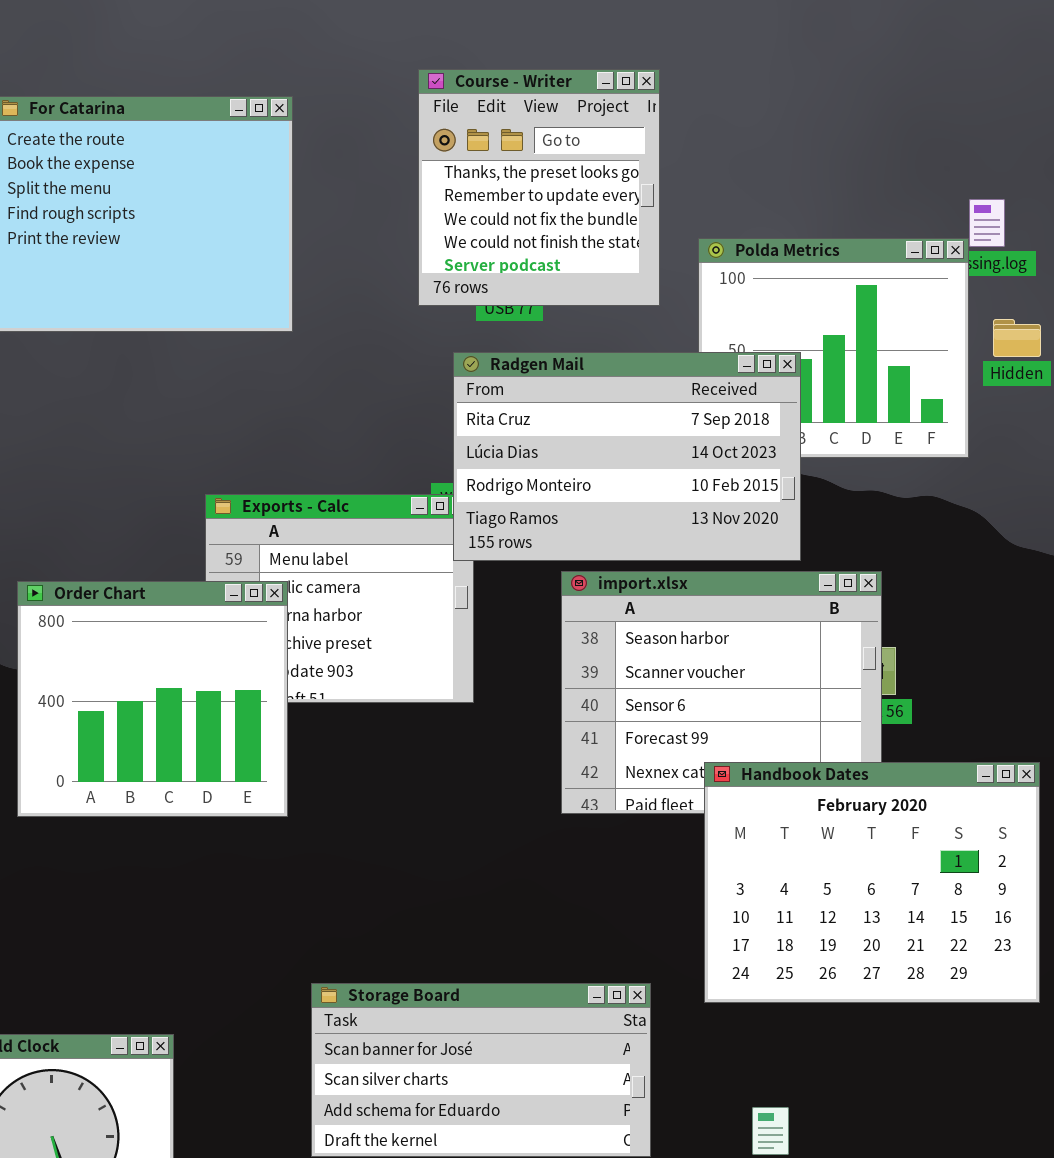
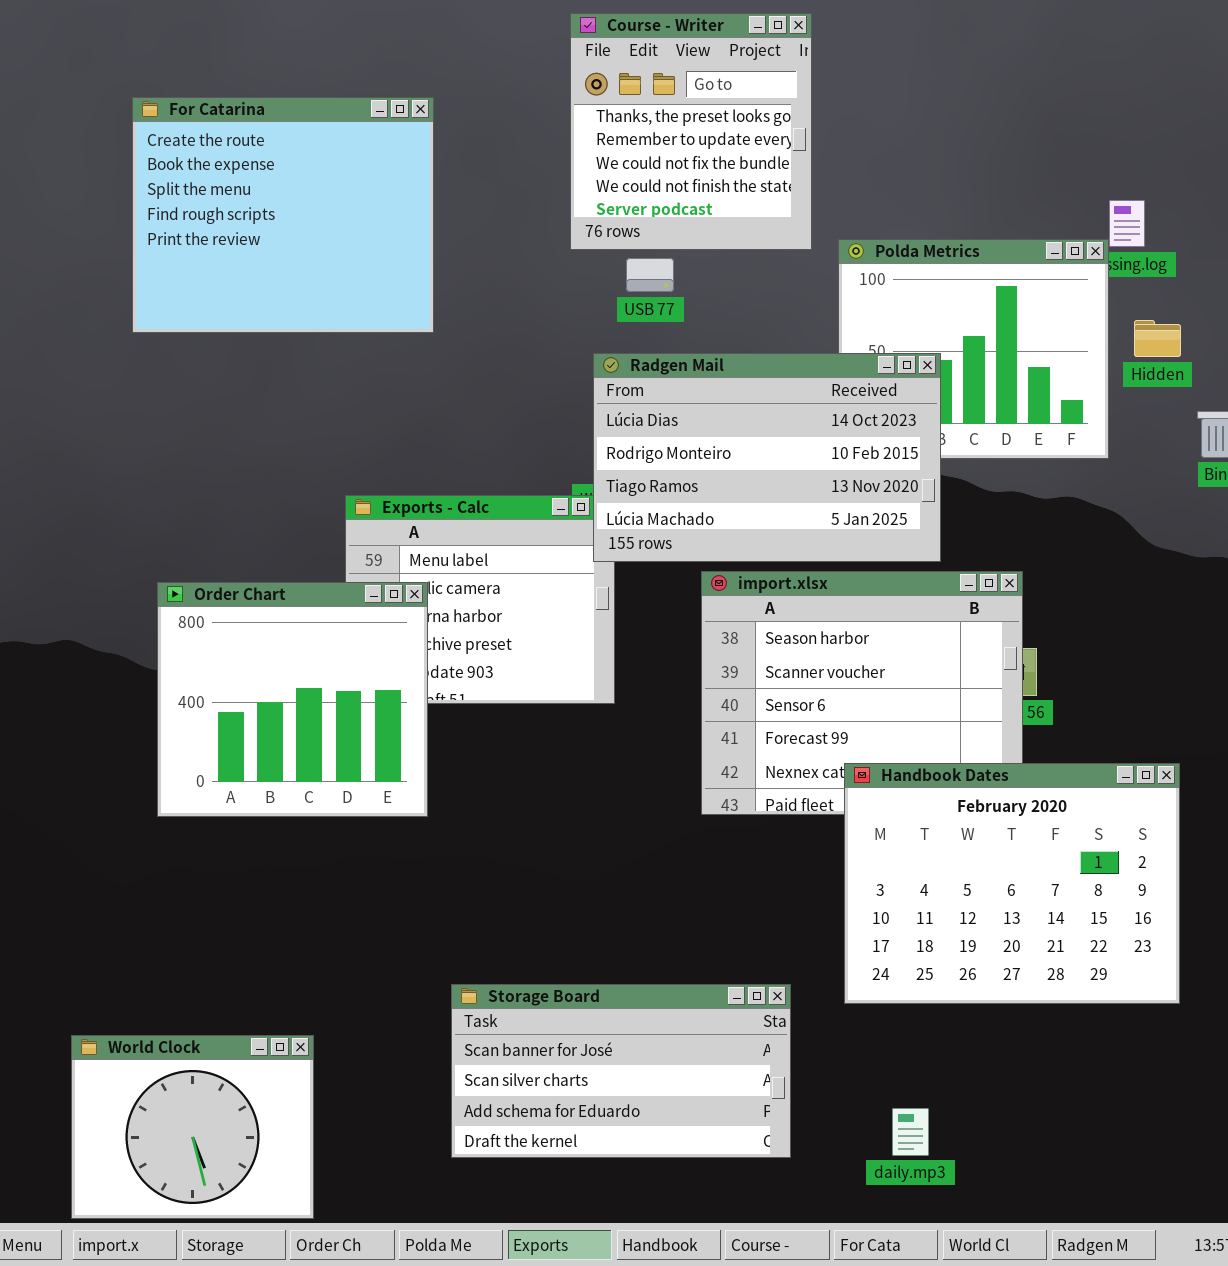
Course - Writer: [418,69,660,306] -> [570,13,812,250], moved
Radgen Mail: [453,352,801,561] -> [593,353,941,562], scrolled down 1 row

